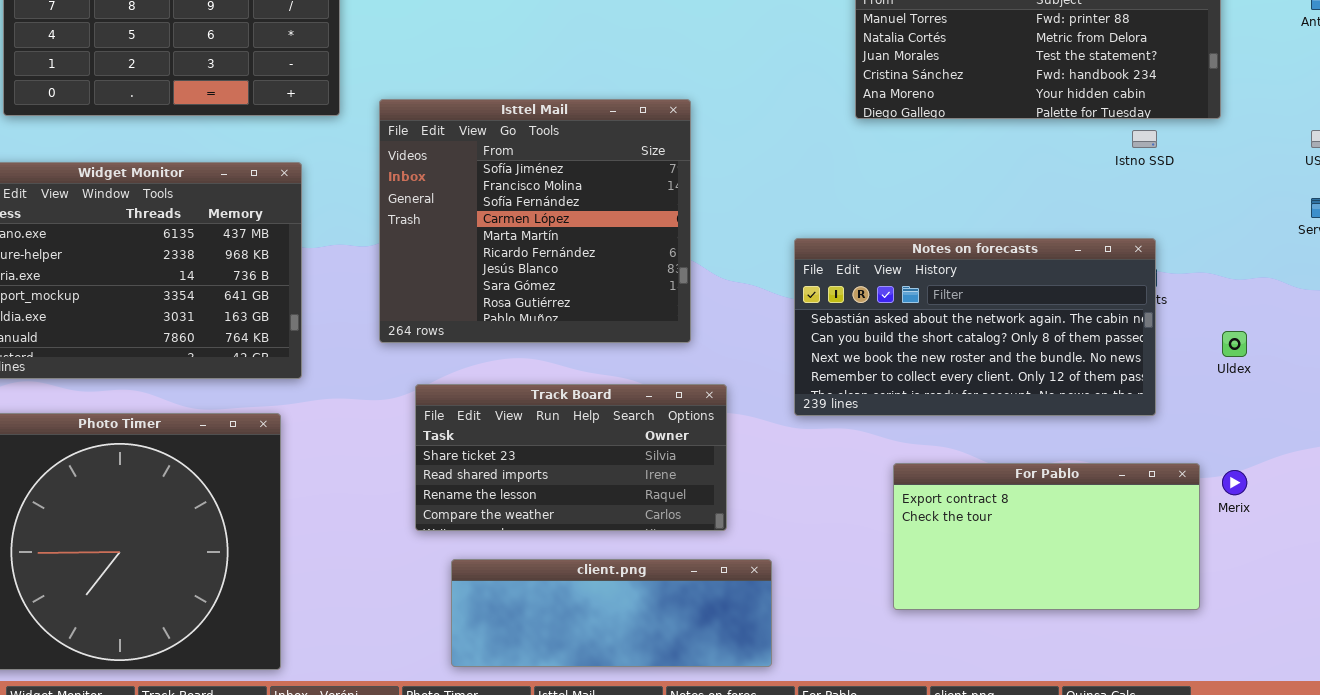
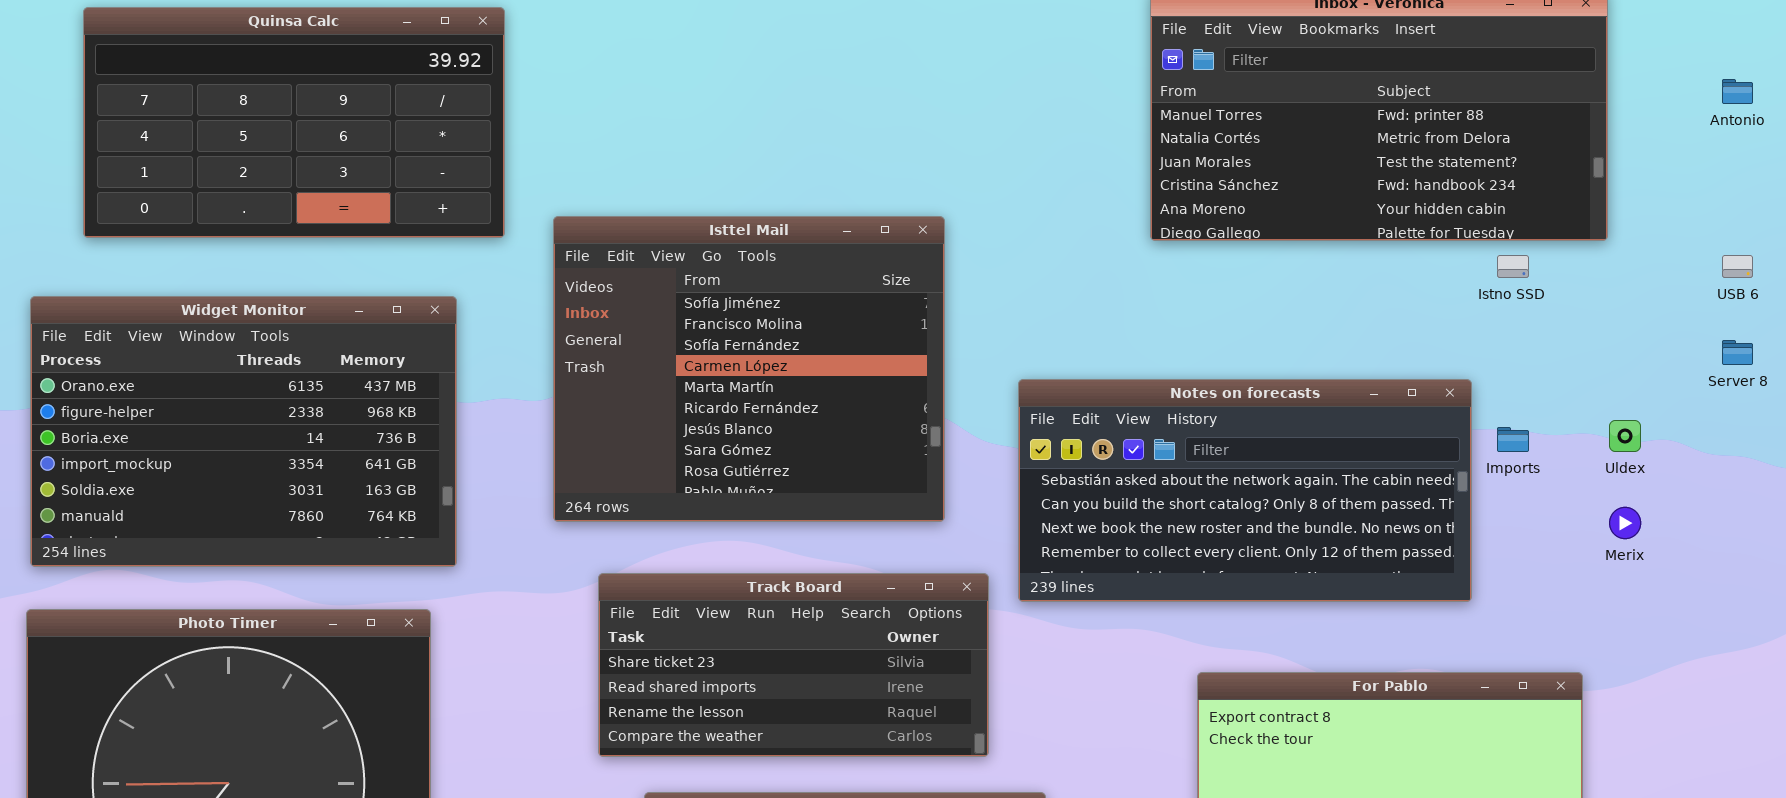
Notes on forecasts: [794,238,1156,416] -> [1018,379,1472,602], moved
Uldex: [1222,331,1247,357] -> [1609,420,1641,452], moved
Merix: [1222,470,1247,495] -> [1609,507,1641,539], moved

